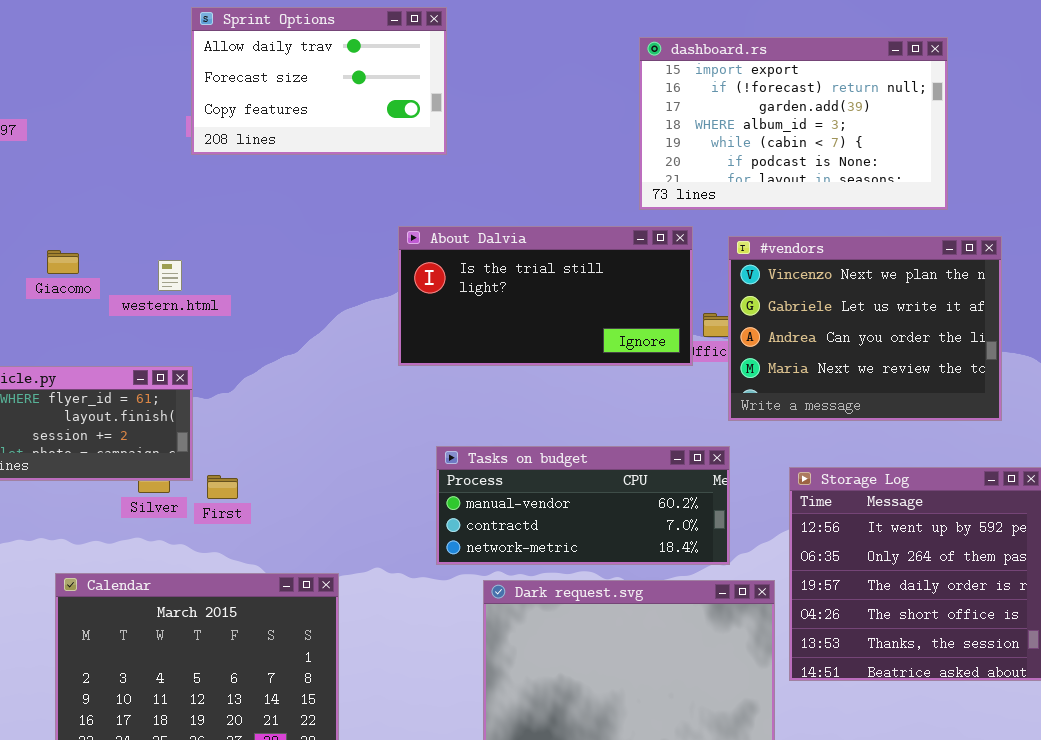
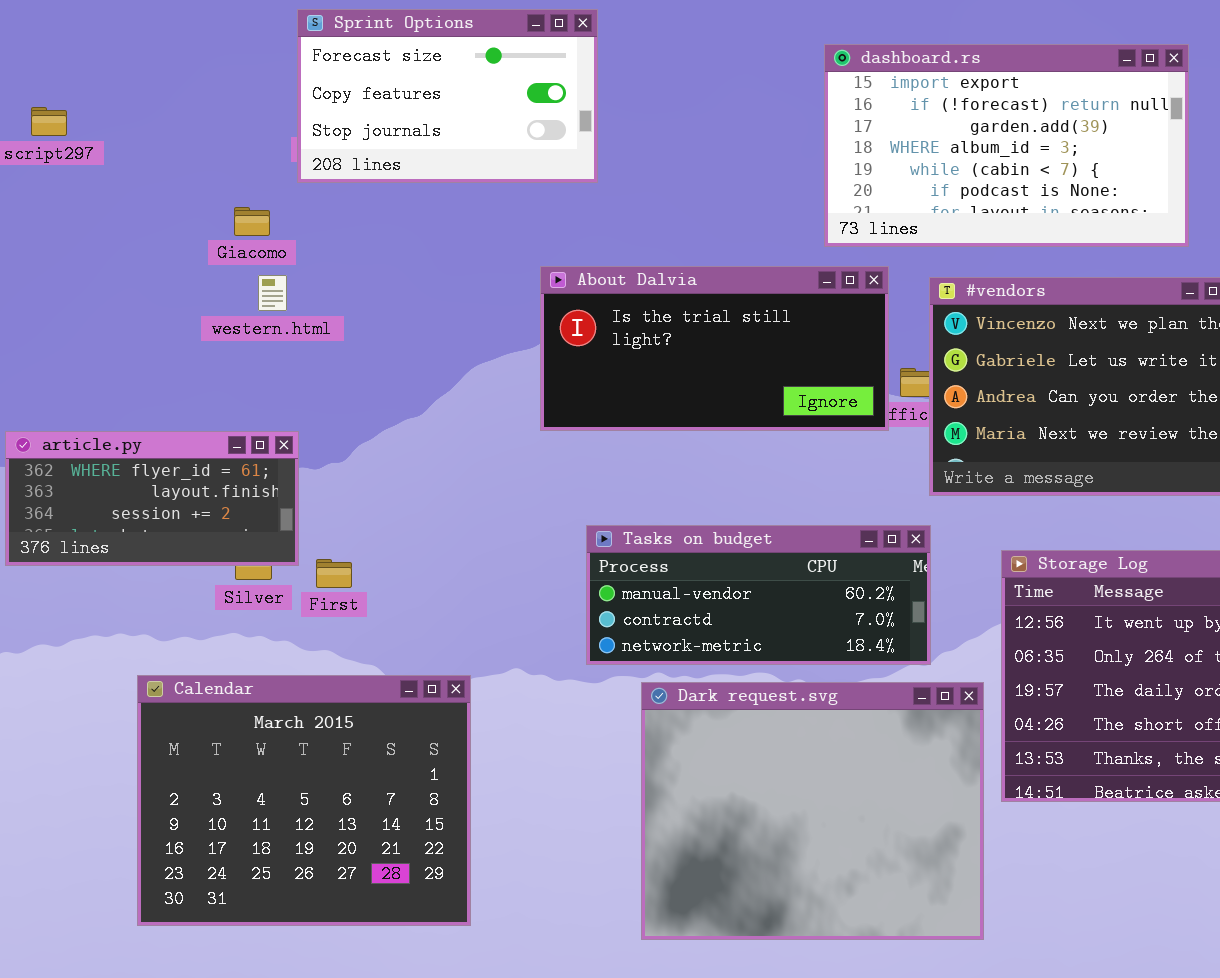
Sprint Options: [191,7,447,155] -> [297,9,598,183], scrolled down 1 row
Giacomo: [47,250,79,274] -> [234,207,270,236], moved
western.html: [158,260,182,291] -> [258,275,287,311], moved

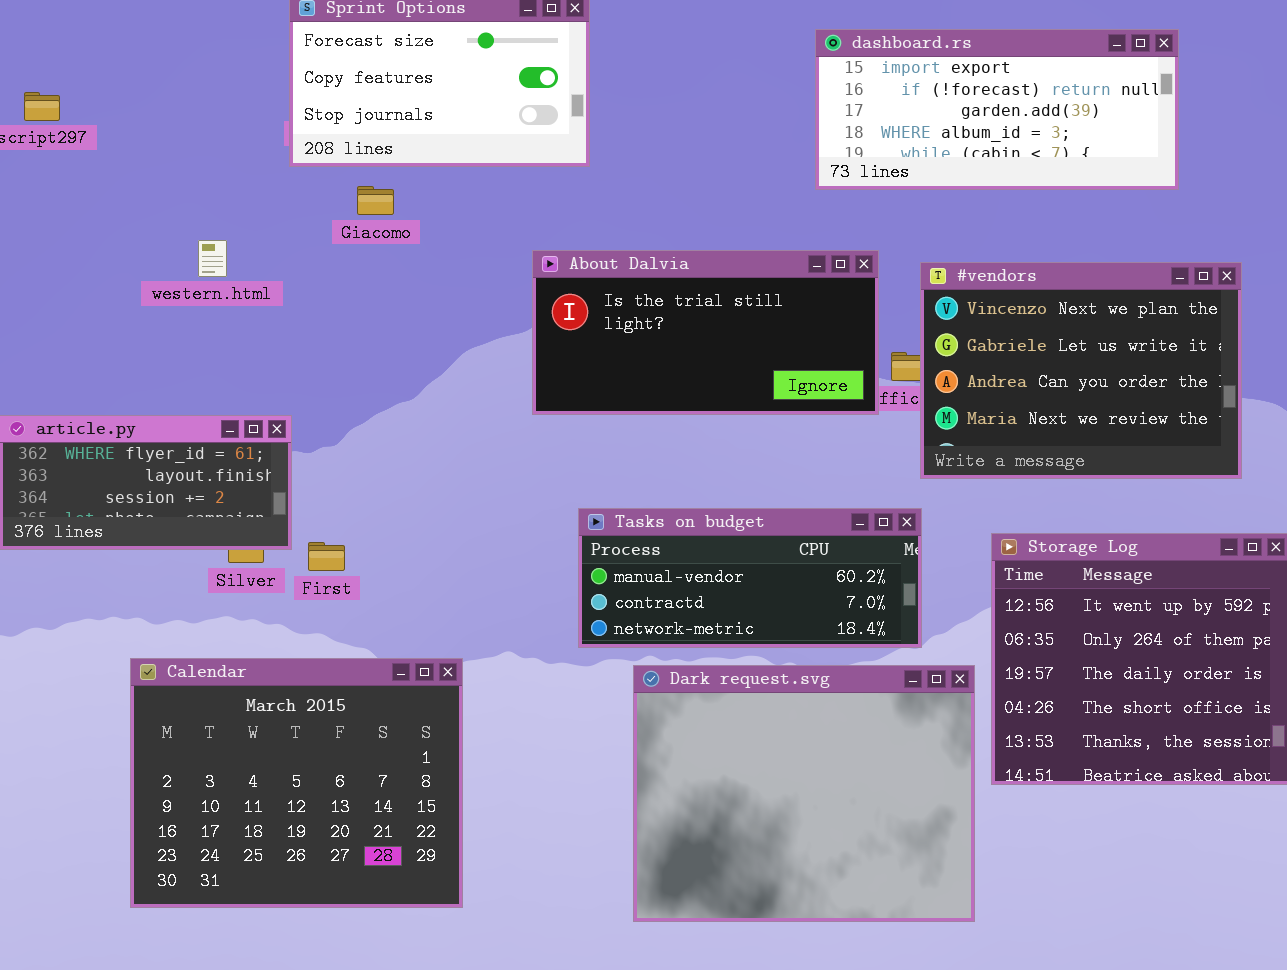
dashboard.rs: [824,44,1189,247] -> [815,29,1179,190], resized
Giacomo: [234,207,270,236] -> [357,186,394,215], moved
western.html: [258,275,287,311] -> [198,240,227,277], moved

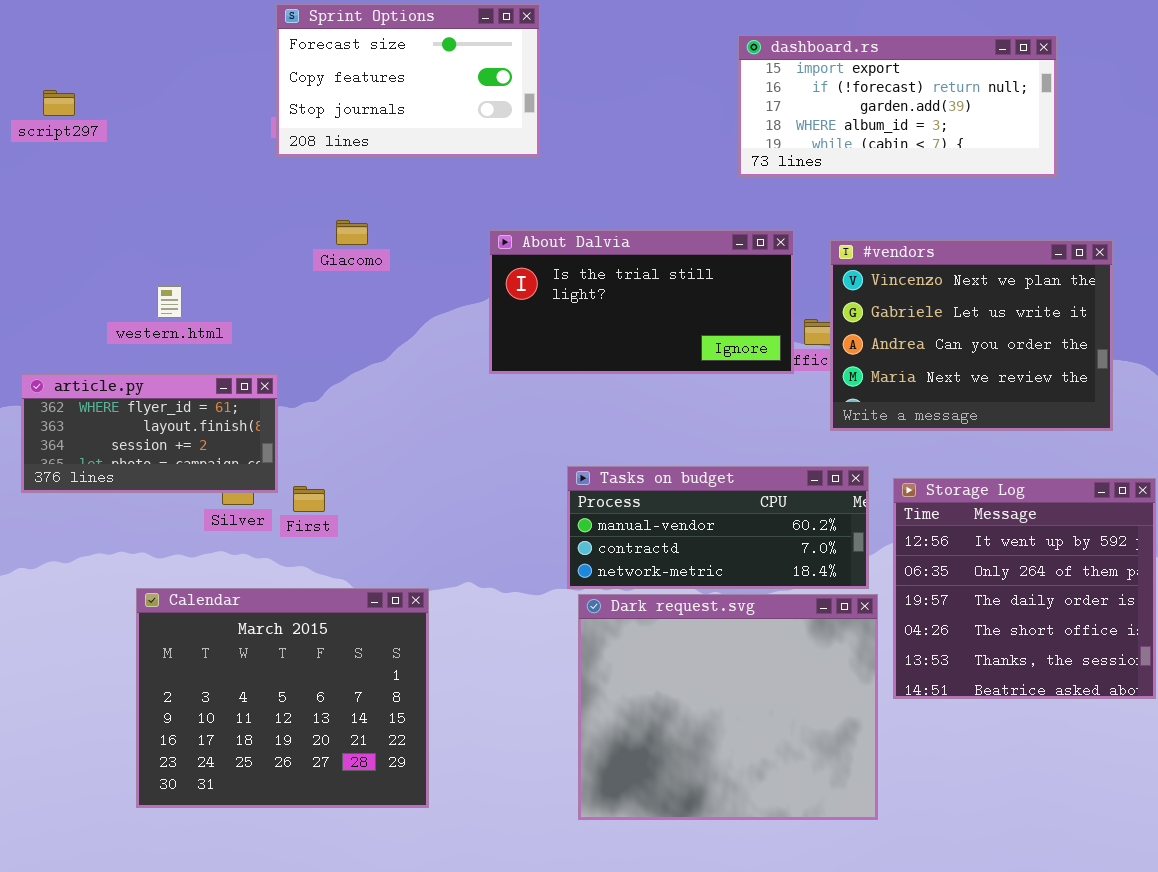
Giacomo: [357,186,394,215] -> [336,220,368,245], moved
western.html: [198,240,227,277] -> [157,286,182,318], moved
Tasks on budget: [578,508,922,648] -> [567,466,869,589], moved

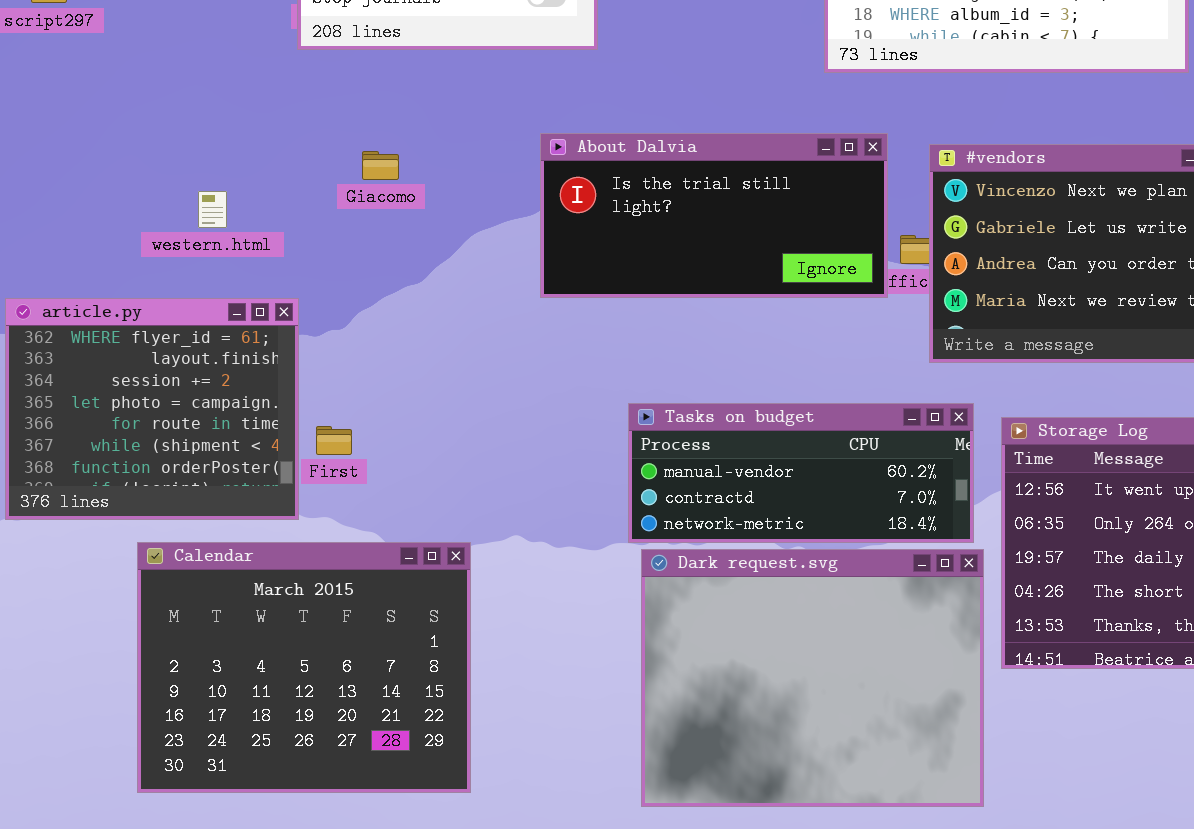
Giacomo: [336,220,368,245] -> [362,151,399,180], moved
western.html: [157,286,182,318] -> [198,191,227,228], moved
article.py: [21,374,278,493] -> [5,298,299,520], resized

